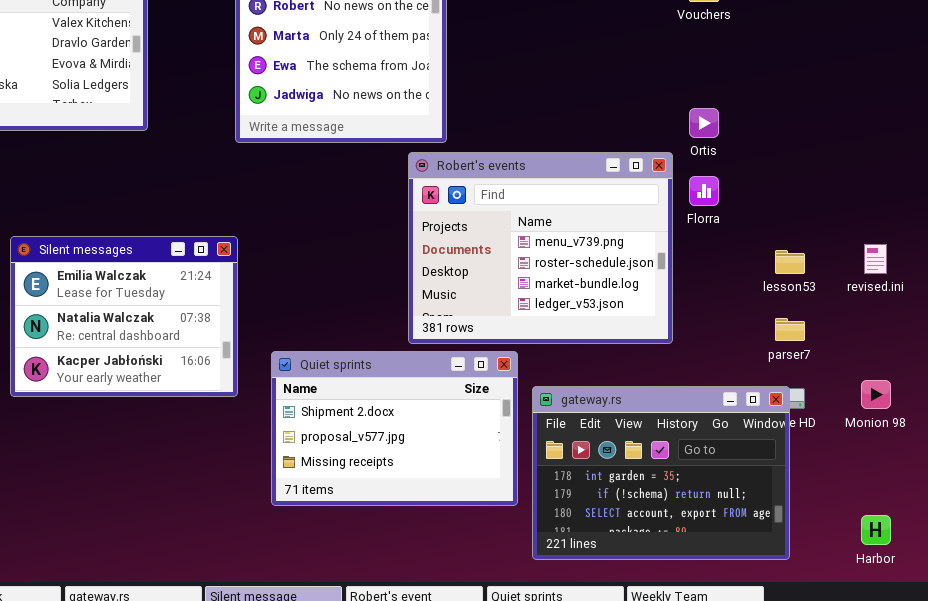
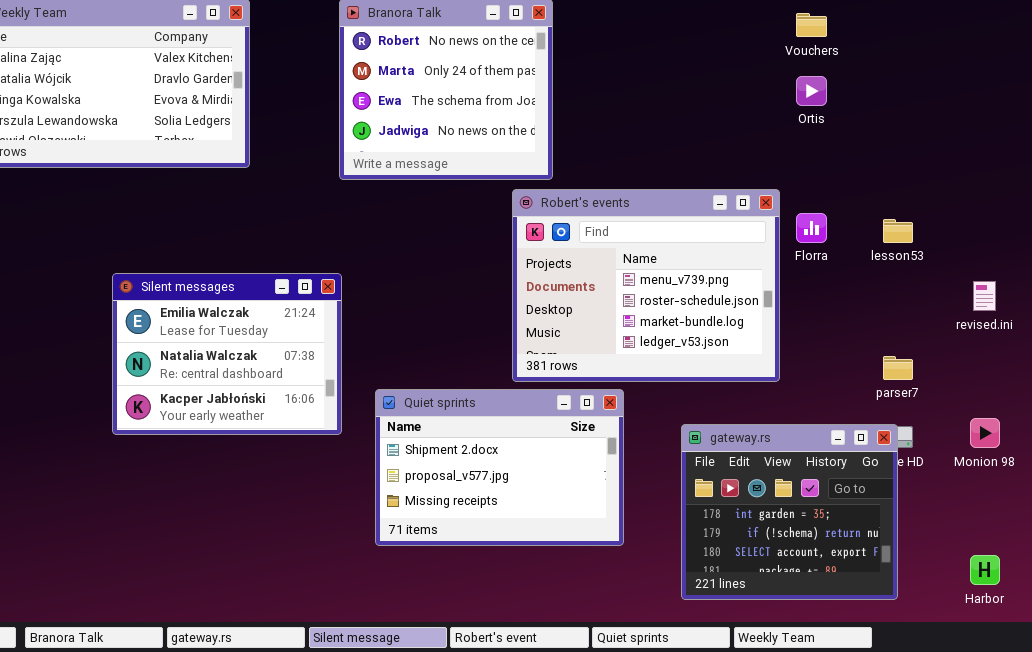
Ortis: [689,108,719,138] -> [796,76,827,106], moved
lesson53: [775,250,805,274] -> [883,219,913,243], moved
gateway.rs: [532,386,790,560] -> [681,424,898,600], resized

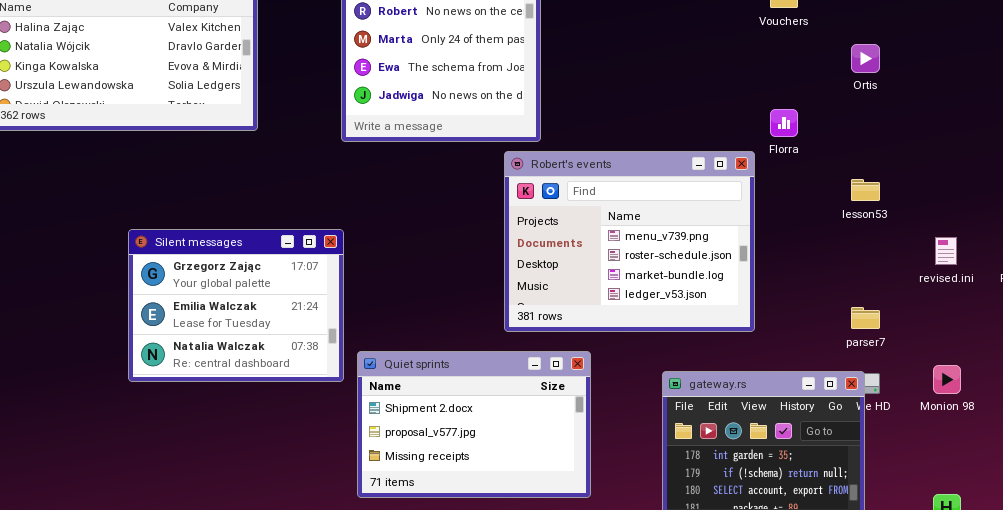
Ortis: [796,76,827,106] -> [851,44,880,73], moved
Florra: [796,213,827,243] -> [770,109,798,137], moved
Silent messages: [112,273,342,435] -> [128,229,344,382], scrolled up 1 row
Quiet sprints: [375,389,624,546] -> [357,351,591,498], moved

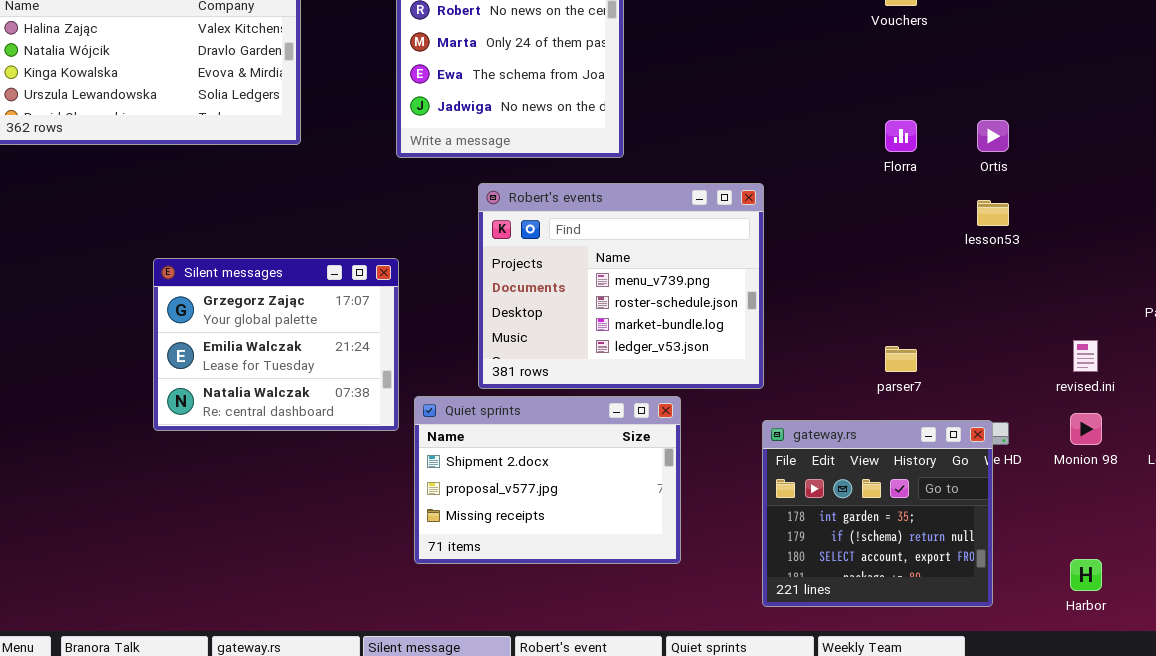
Ortis: [851,44,880,73] -> [977,120,1009,152], moved
Robert's events: [504,151,755,332] -> [478,183,764,389], moved
revised.ini: [935,237,957,265] -> [1073,340,1098,372], moved
parser7: [851,307,880,329] -> [885,346,917,372], moved

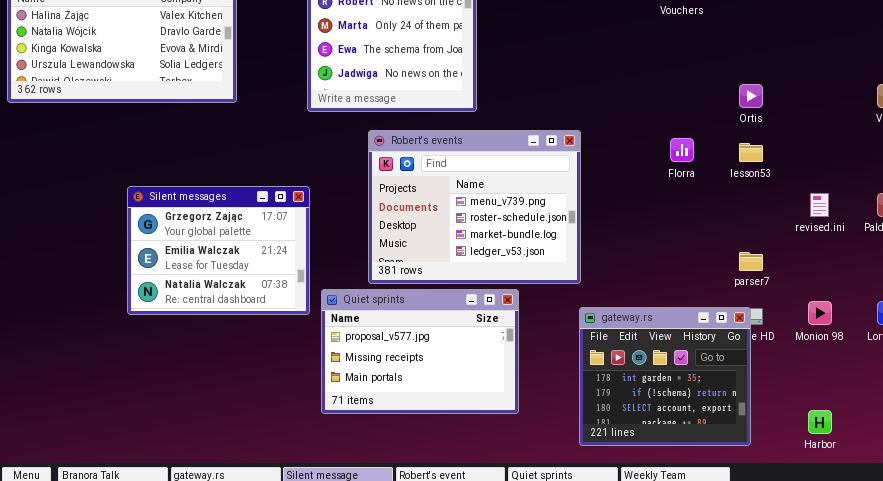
Florra: [885,120,917,152] -> [670,138,694,162], moved
revised.ini: [1073,340,1098,372] -> [810,193,829,217], moved
parser7: [885,346,917,372] -> [739,252,763,271], moved
Quiet sprints: [414,396,681,564] -> [321,289,519,414], scrolled down 1 row

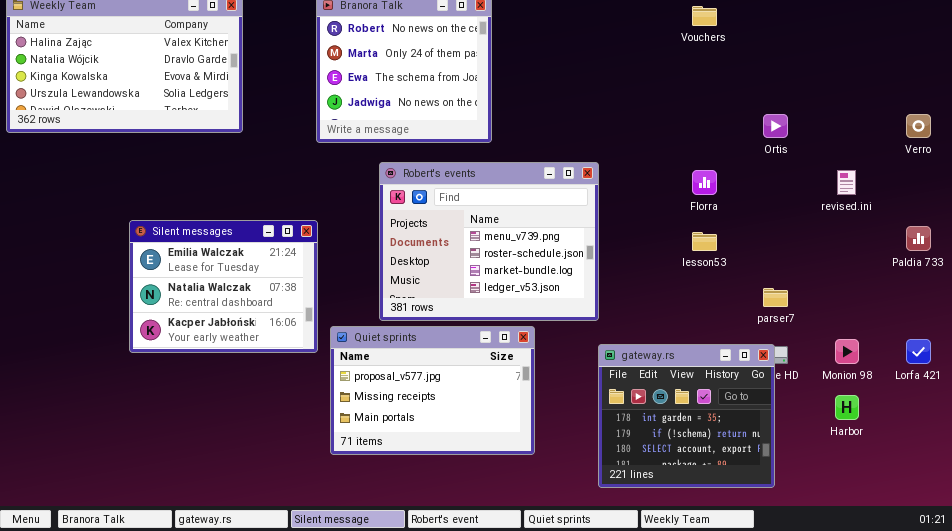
lesson53: [739,143,763,162] -> [692,232,717,251], moved
Silent messages: [127,186,310,315] -> [129,220,318,353], scrolled down 1 row
revised.ini: [810,193,829,217] -> [837,170,856,195], moved
Harbor: [808,410,832,434] -> [835,395,859,420], moved

